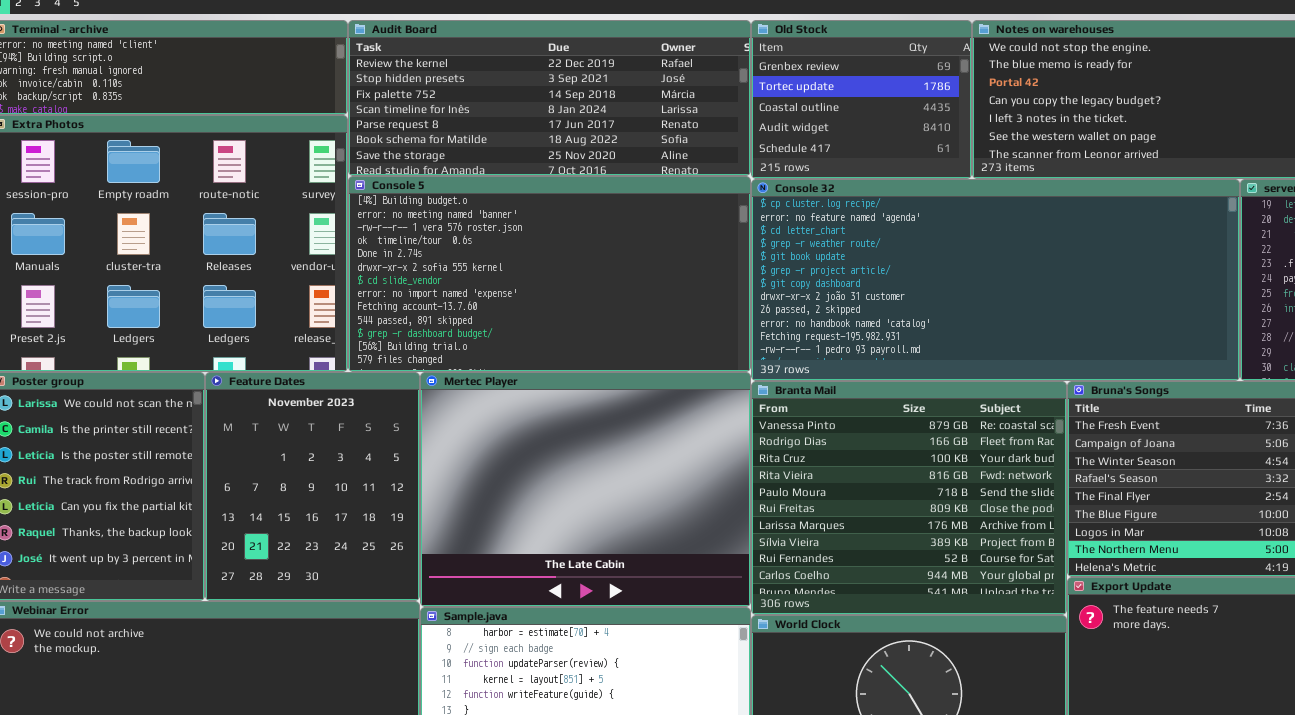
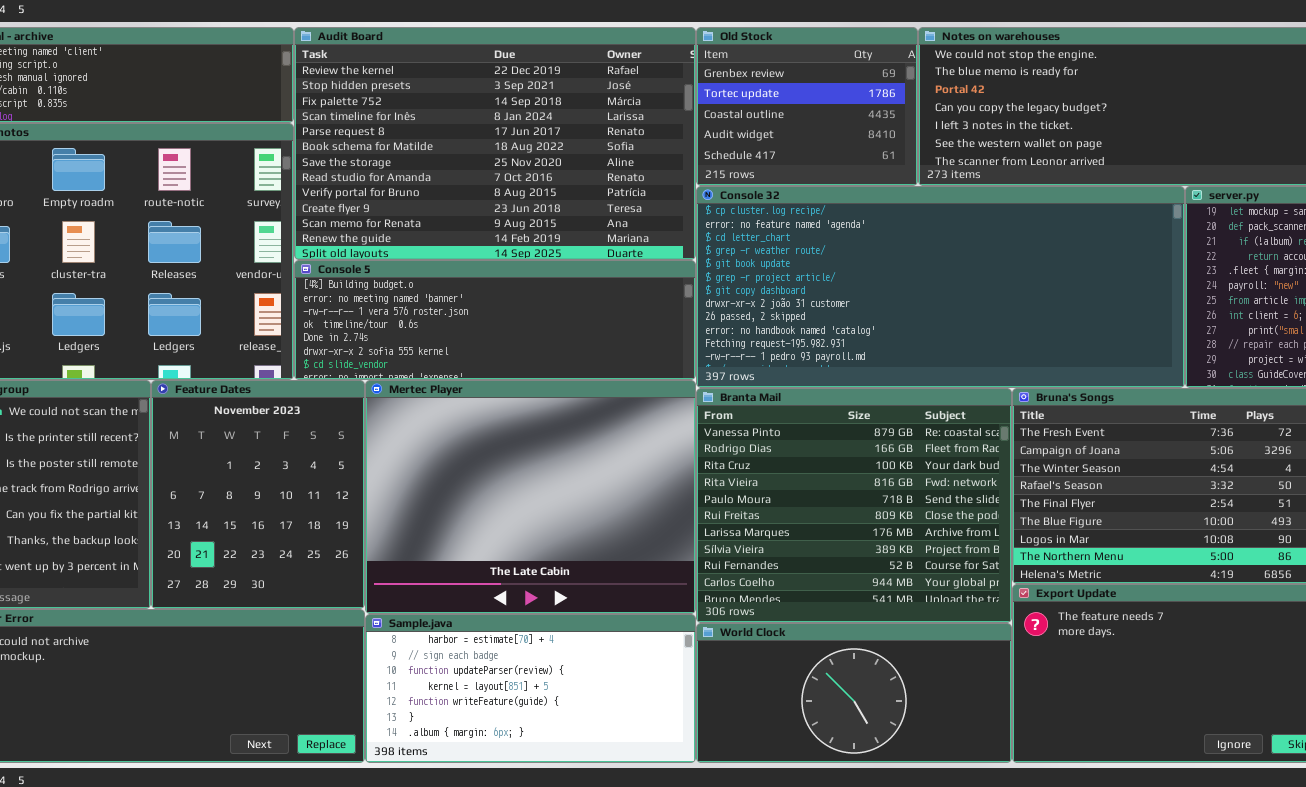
Audit Board: [348,20,751,176] -> [294,27,696,260], resized
Console 5: [348,176,751,372] -> [294,260,696,380], resized

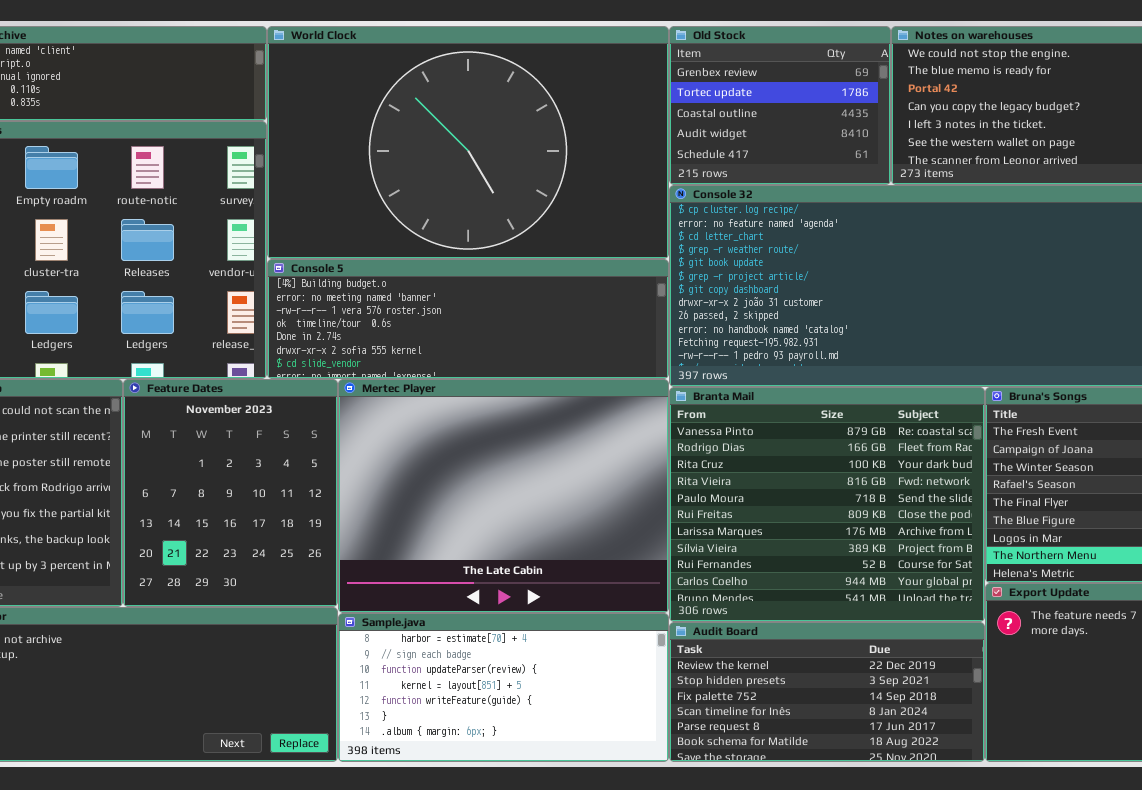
Audit Board: [294,27,696,260] -> [669,622,985,762], moved, resized
World Clock: [696,623,1012,763] -> [267,26,669,259], moved, resized

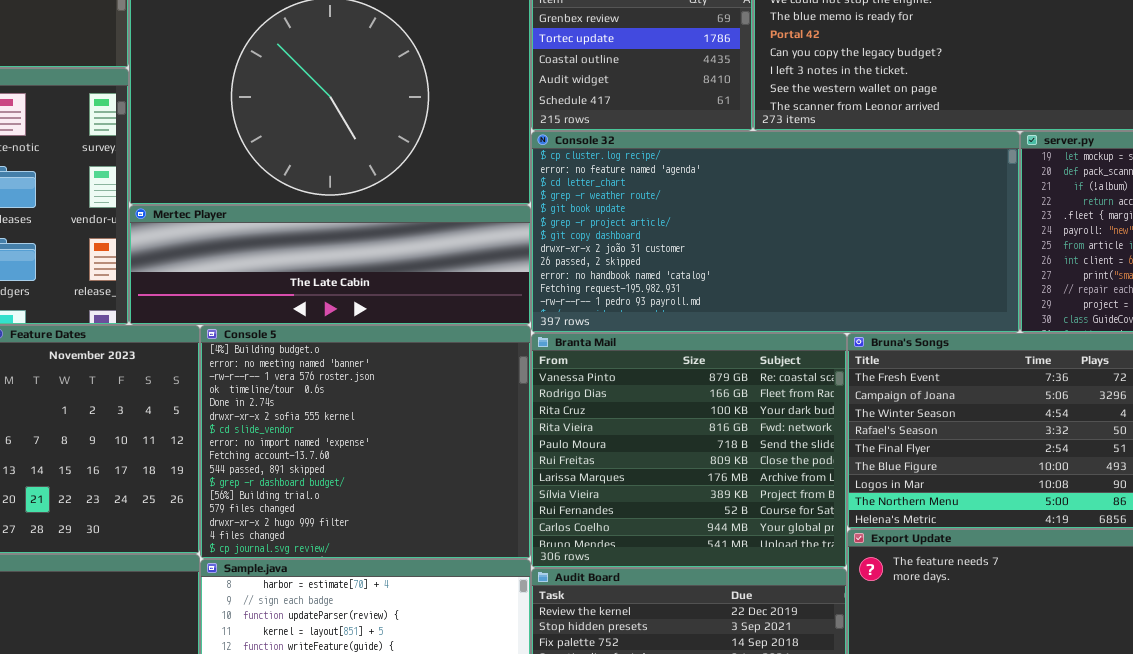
Console 5: [267,259,669,379] -> [200,325,531,559], moved, resized
Mertec Player: [338,379,669,613] -> [129,205,531,325], moved, resized

